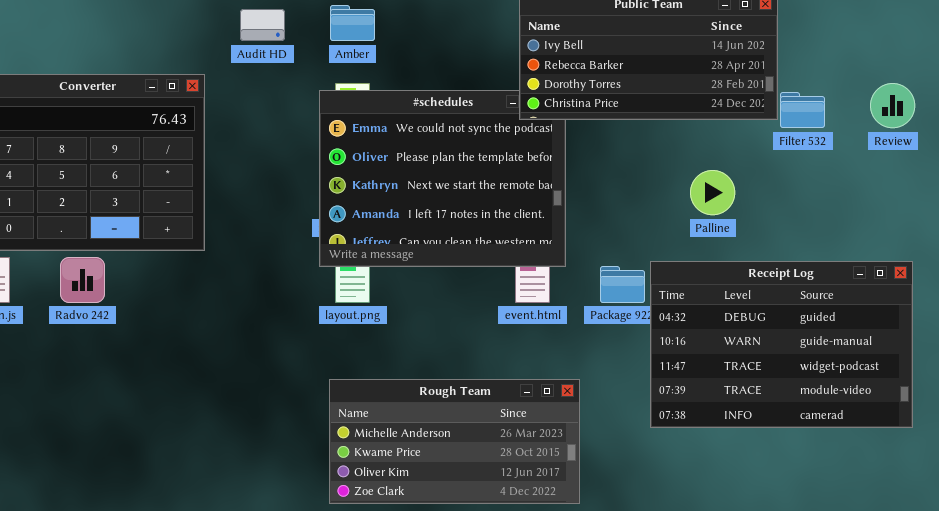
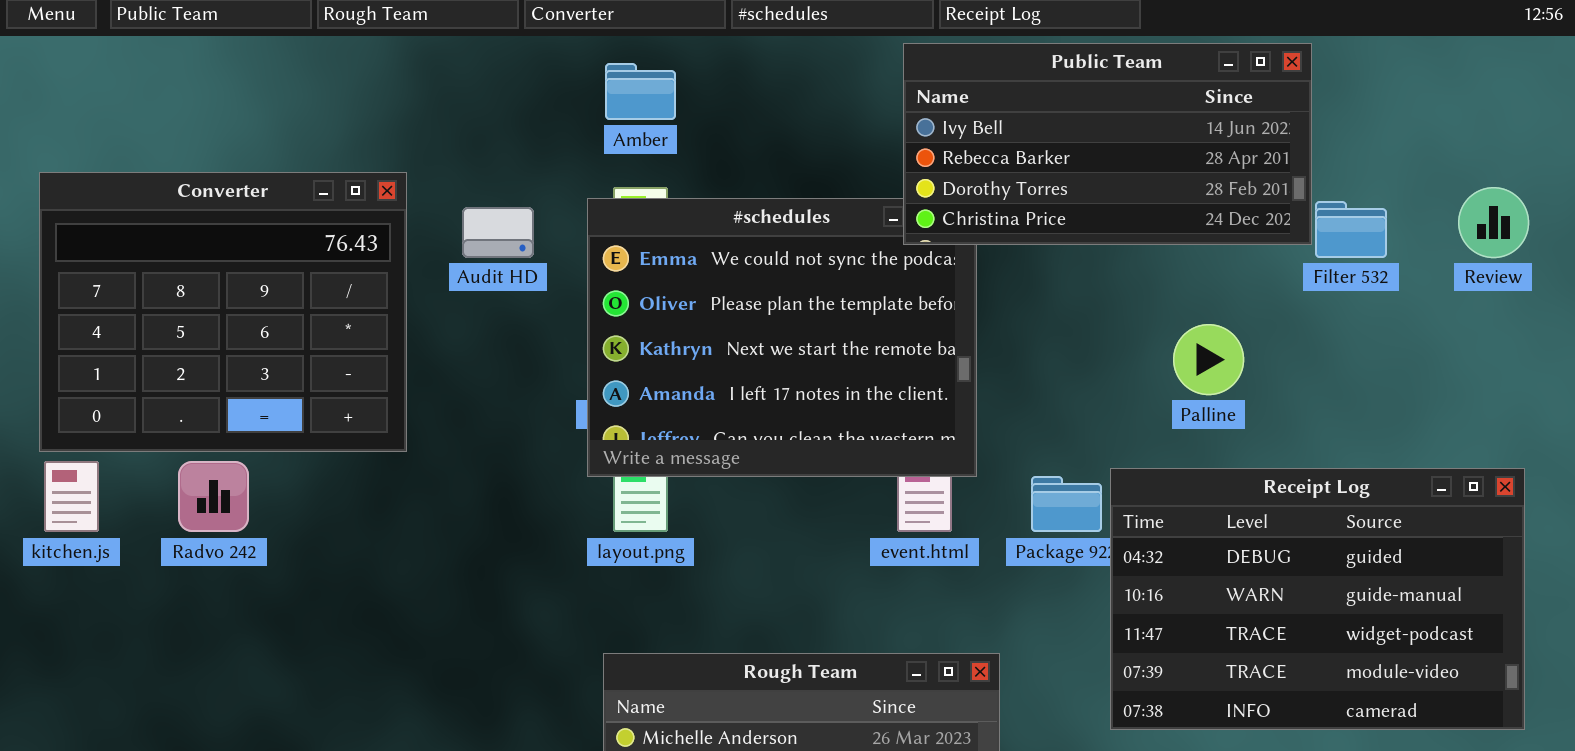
Audit HD: [240,9,285,41] -> [462,207,534,258], moved

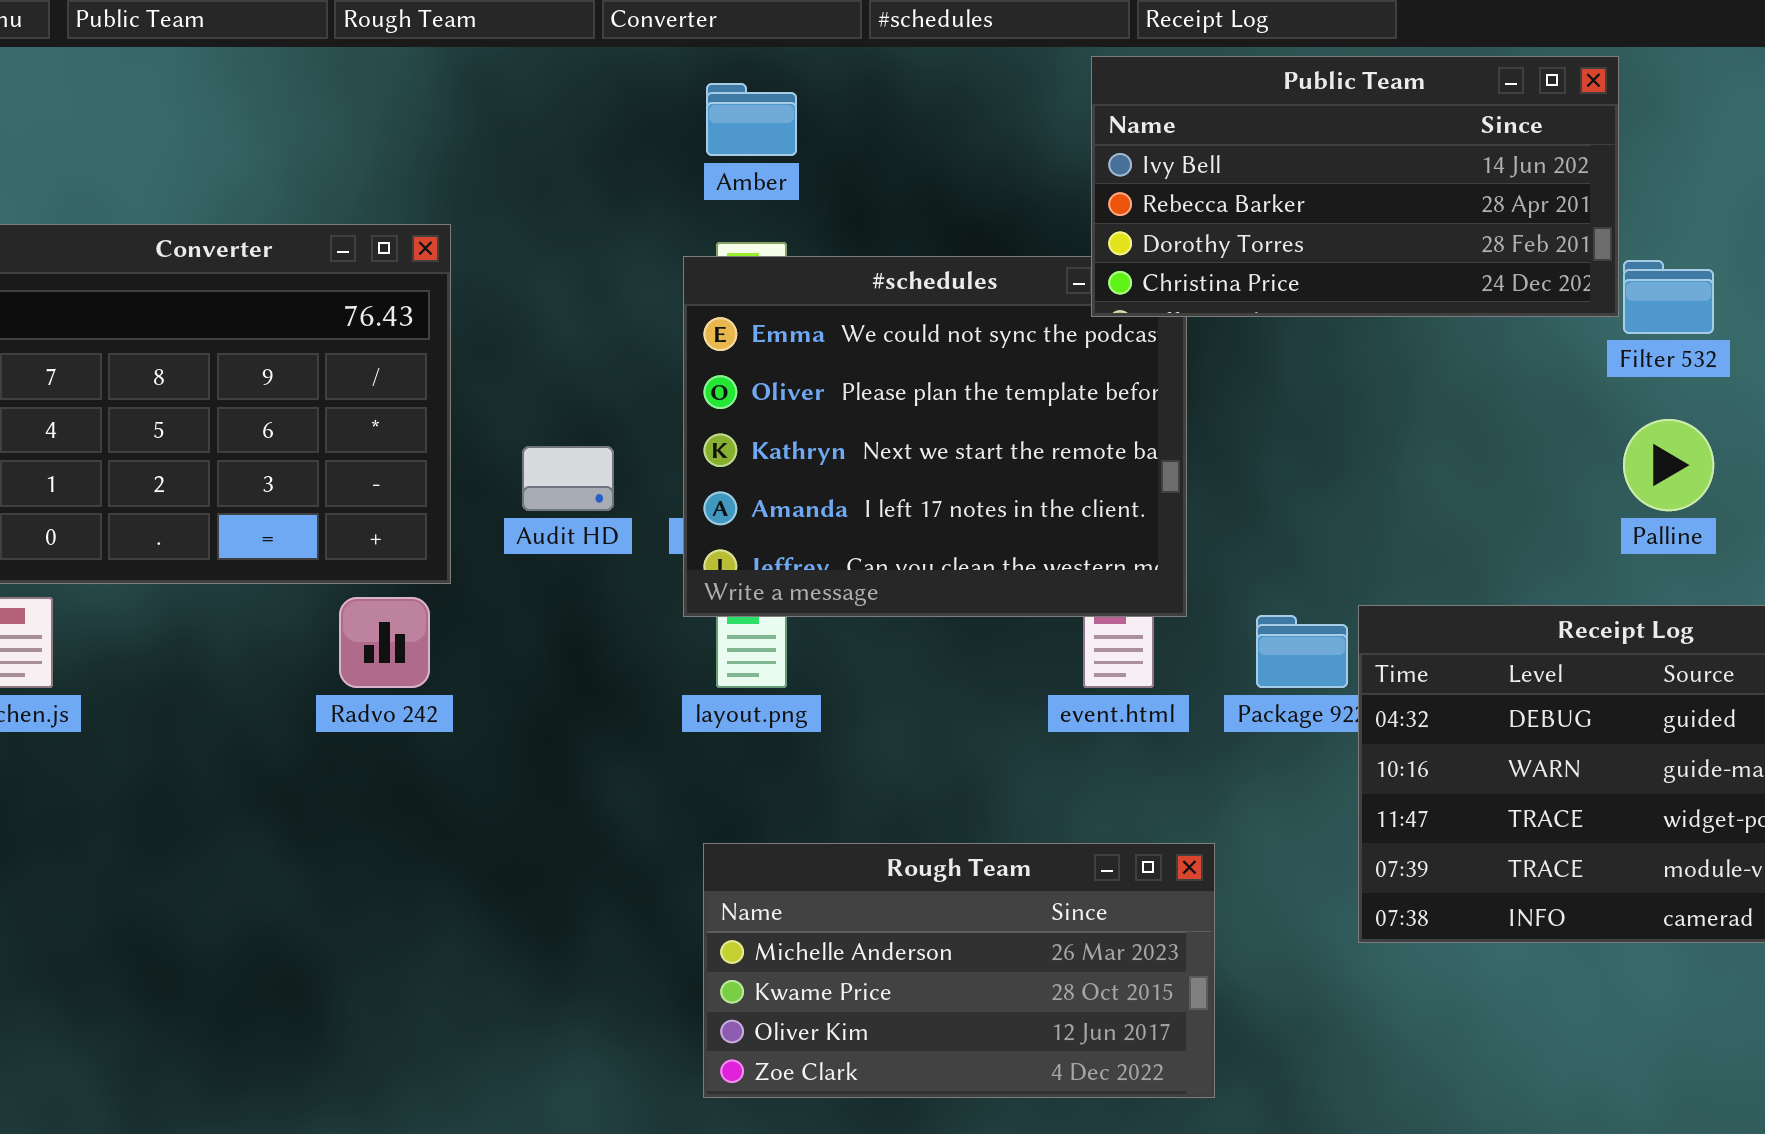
Audit HD: [462,207,534,258] -> [522,446,614,511], moved
Palline: [1173,324,1244,395] -> [1623,419,1714,511], moved
Radvo 242: [178,461,249,532] -> [339,597,430,688], moved

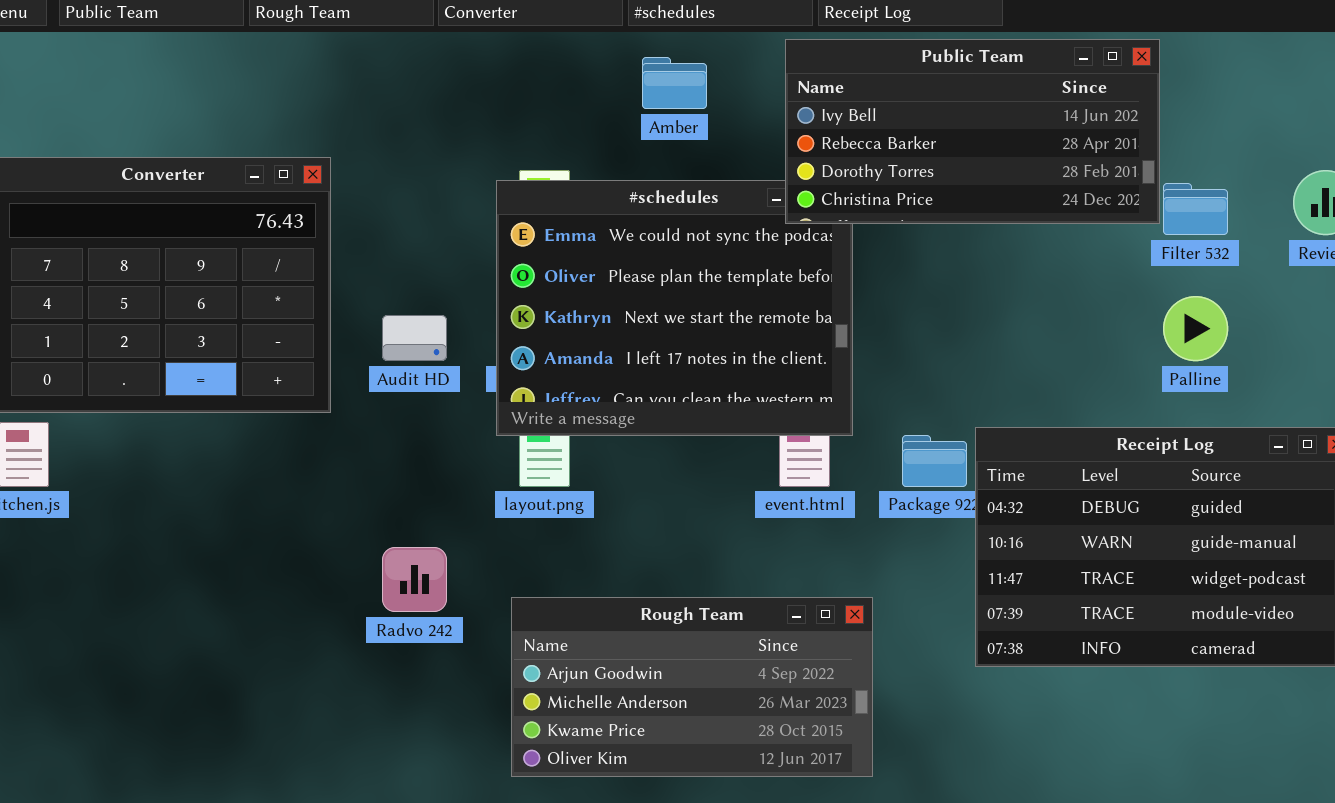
Amber: [706,83,797,156] -> [642,57,707,109], moved
Radvo 242: [339,597,430,688] -> [382,547,447,612], moved
Rough Team: [703,843,1215,1098] -> [511,597,873,777], scrolled up 1 row

